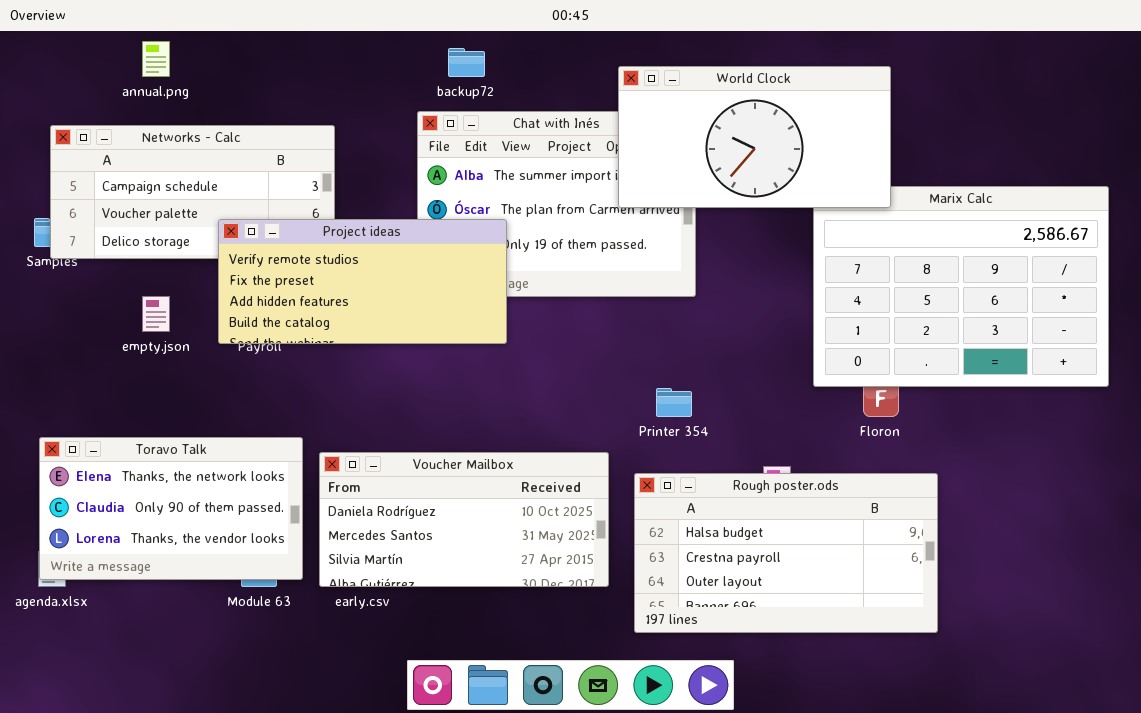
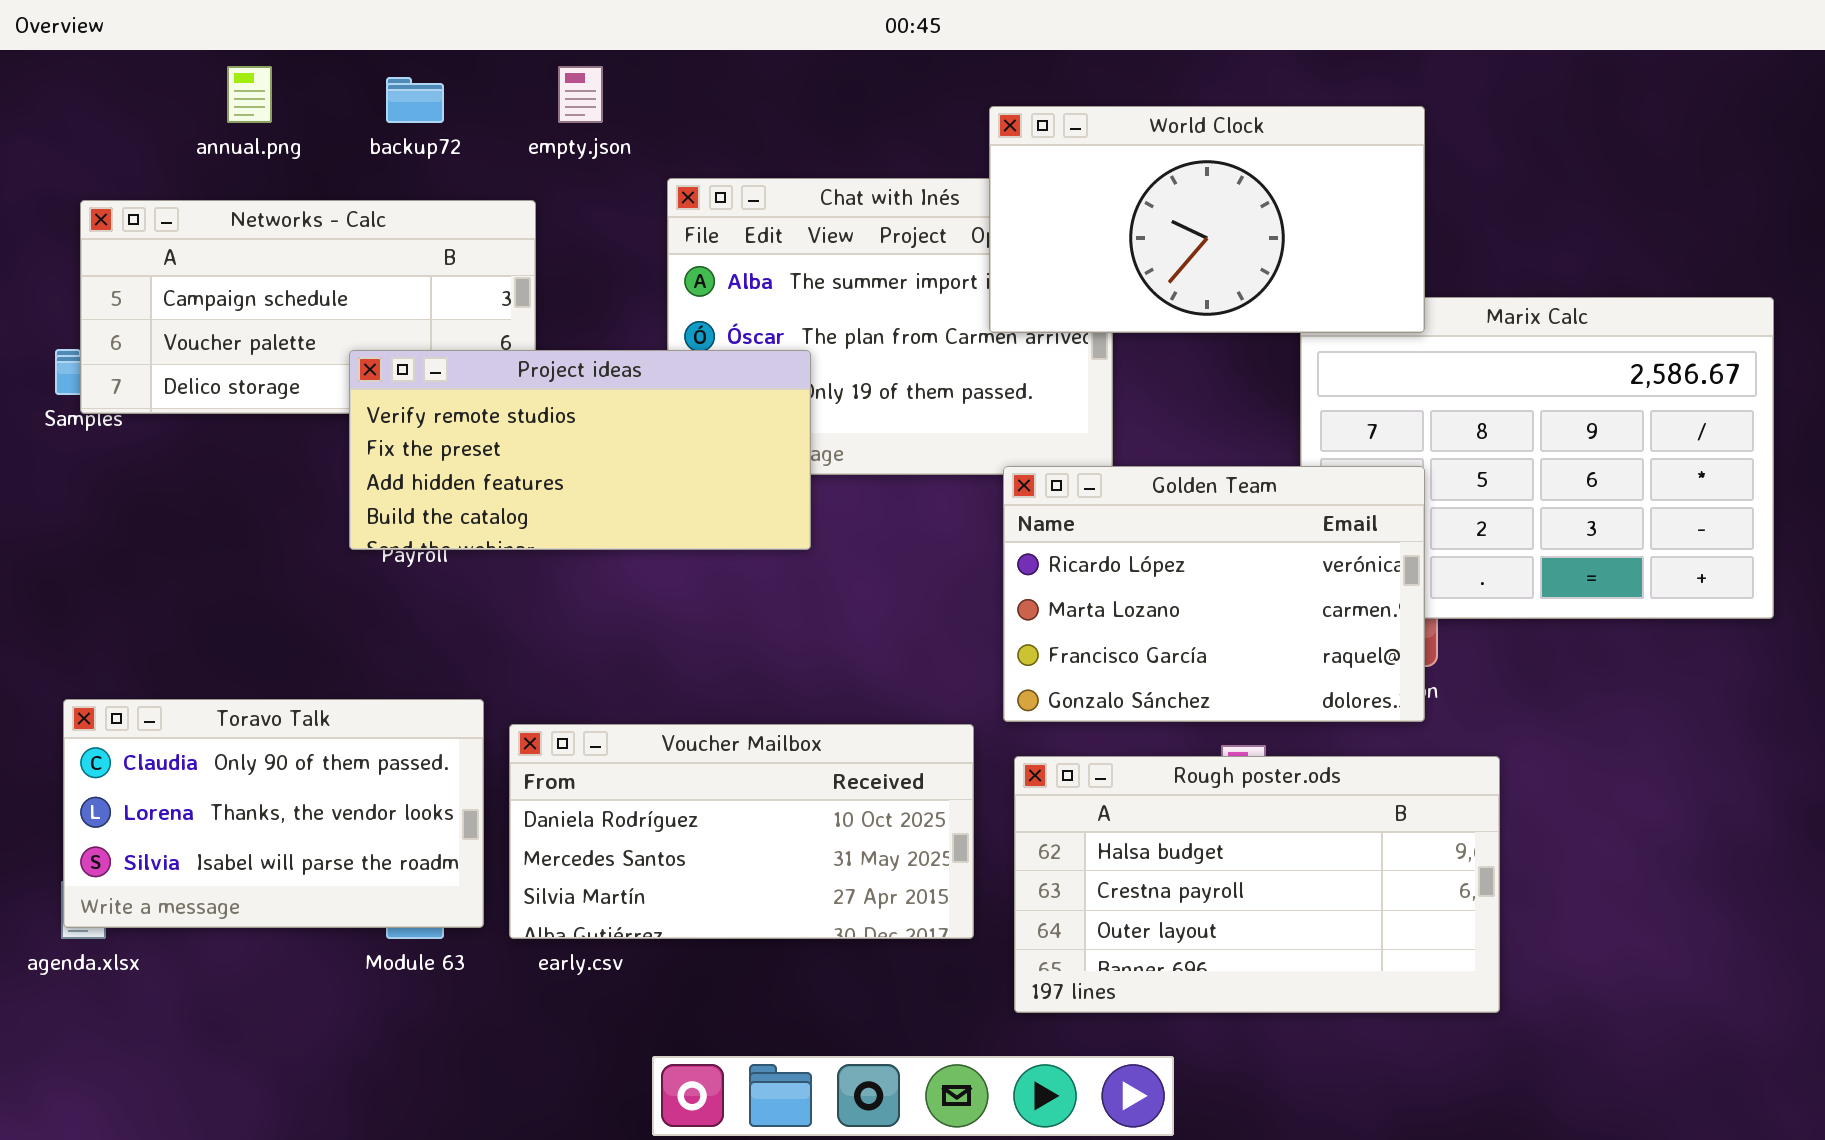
backup72: [448,48,485,77] -> [386,77,444,123], moved
Golden Team: none -> [1003,466,1425,722], opened
empty.json: [142,296,170,332] -> [558,66,603,123], moved
Toravo Talk: [39,437,303,580] -> [63,699,484,928], scrolled down 1 row

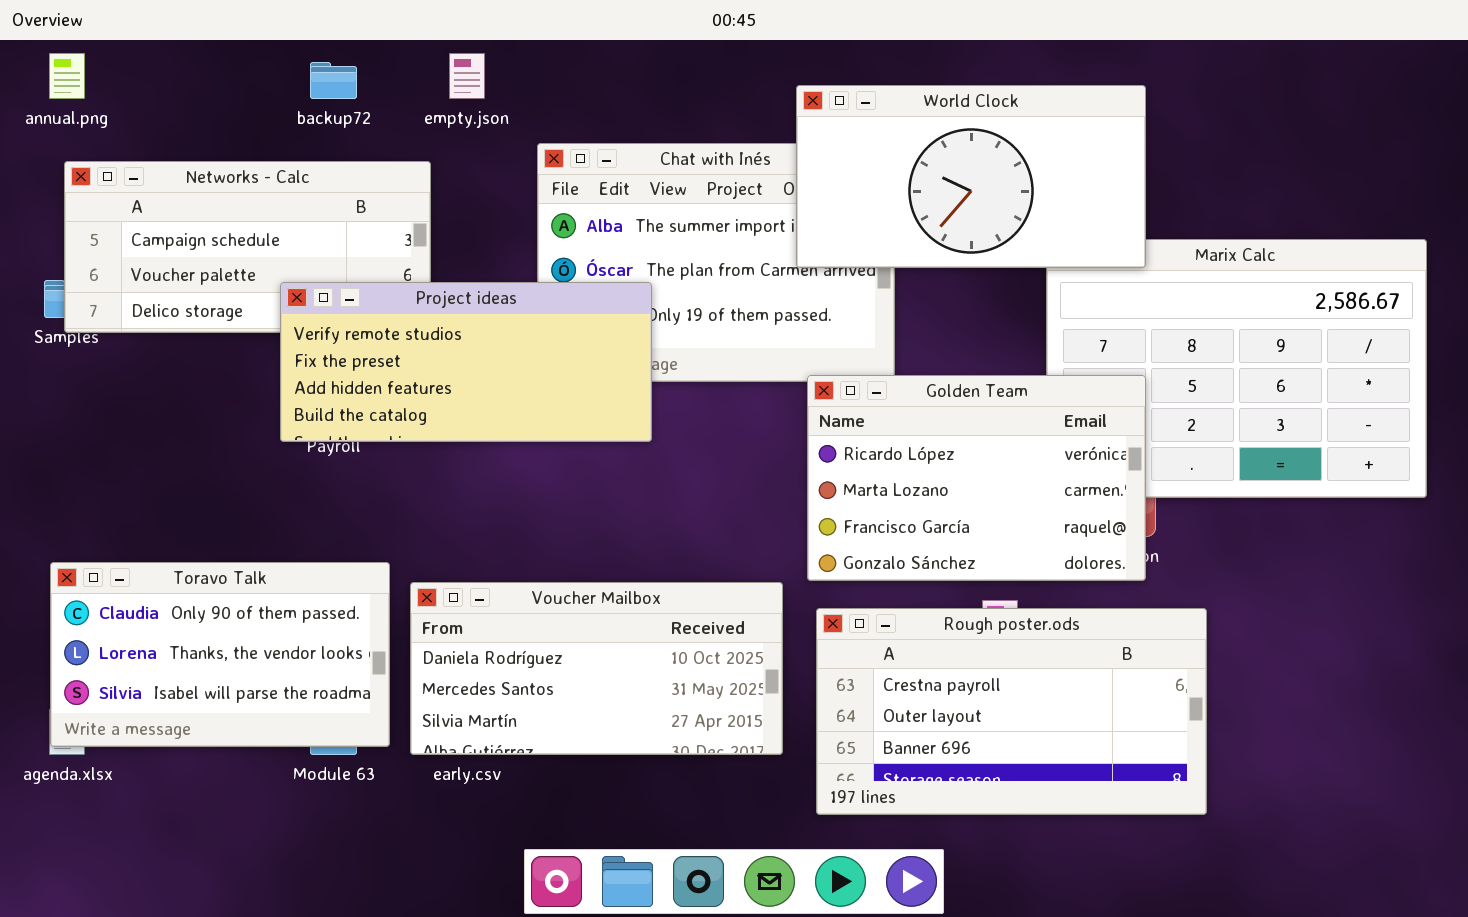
annual.png: [227,66,272,123] -> [49,53,85,99], moved
Rough poster.ods: [1014,756,1500,1013] -> [816,608,1207,815], scrolled down 1 row

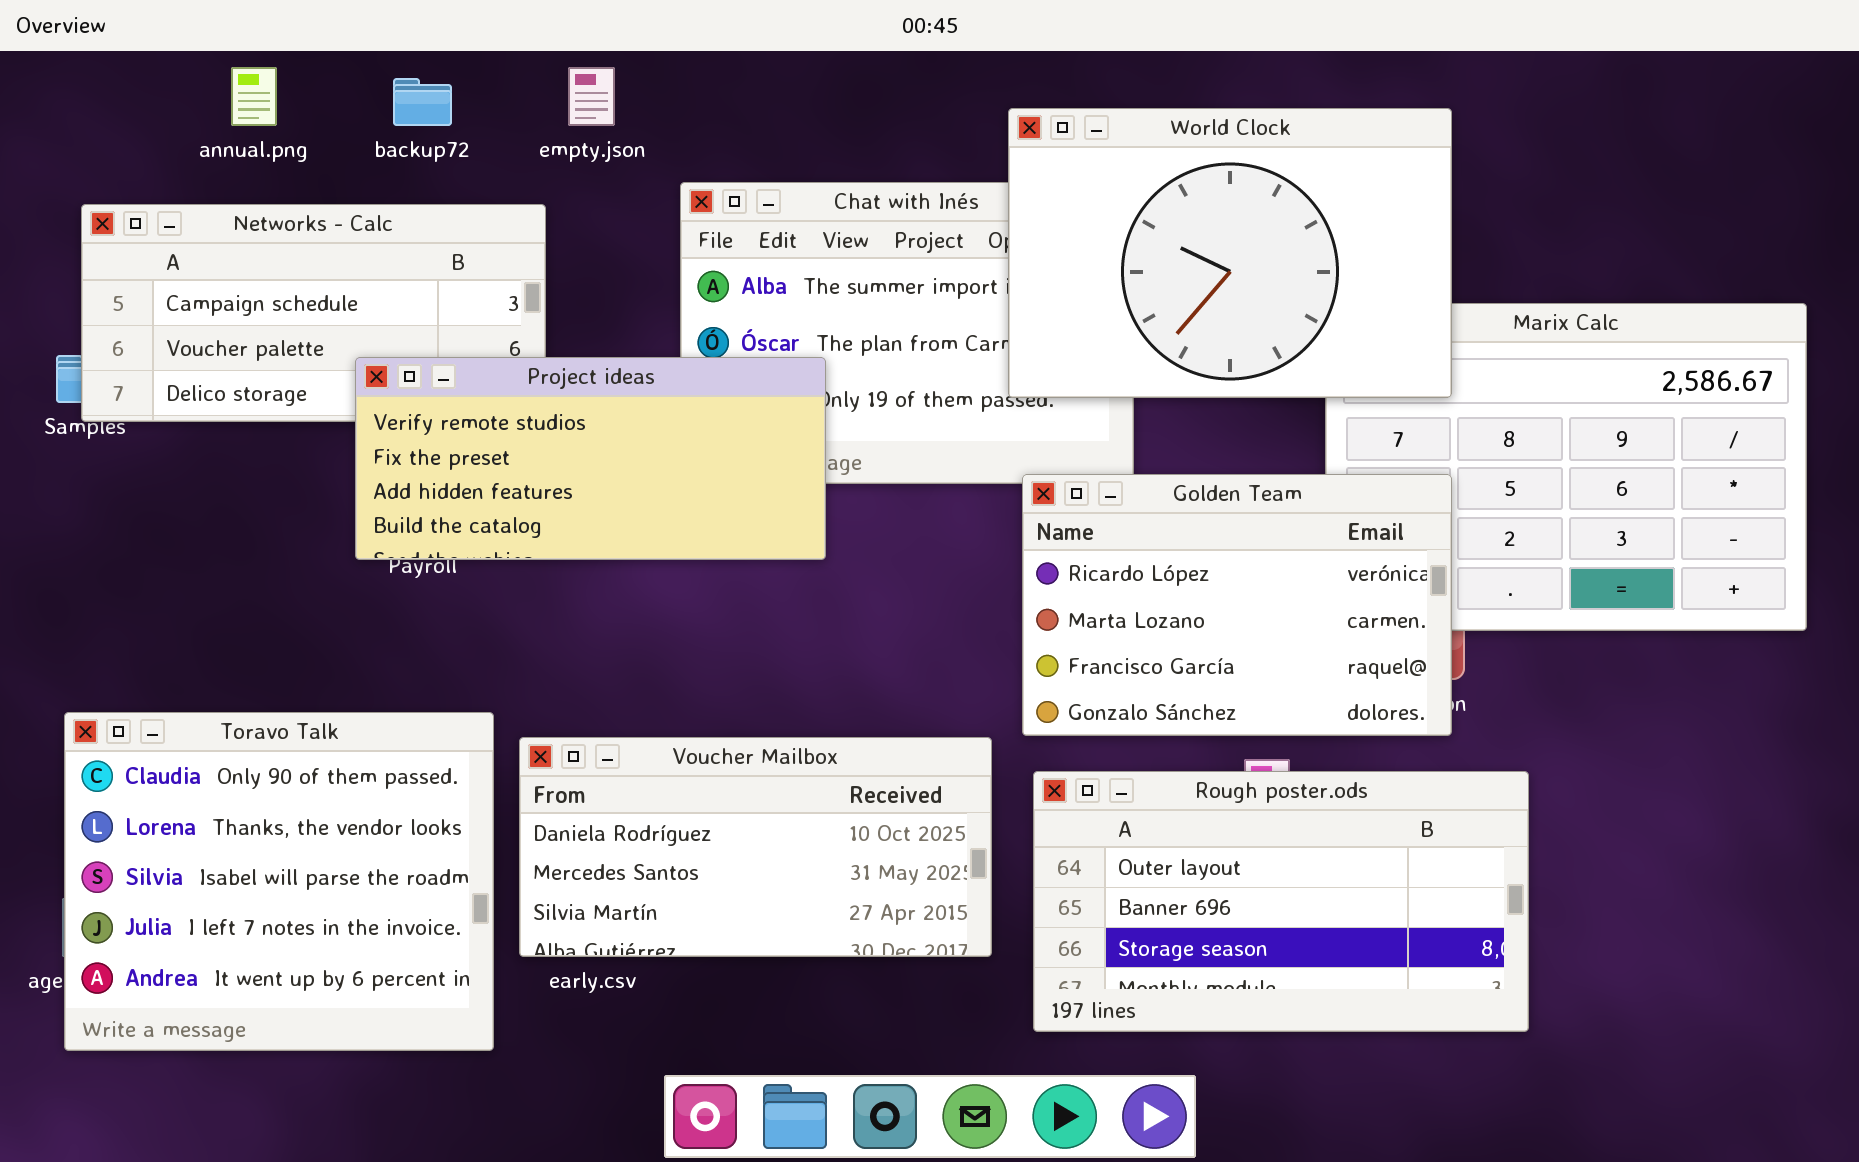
annual.png: [49,53,85,99] -> [231,67,277,126], moved
World Clock: [796,85,1146,268] -> [1008,108,1452,398], resized
Toravo Talk: [50,562,390,747] -> [64,712,494,1051], resized
Rough poster.ods: [816,608,1207,815] -> [1033,771,1529,1032], scrolled down 1 row

